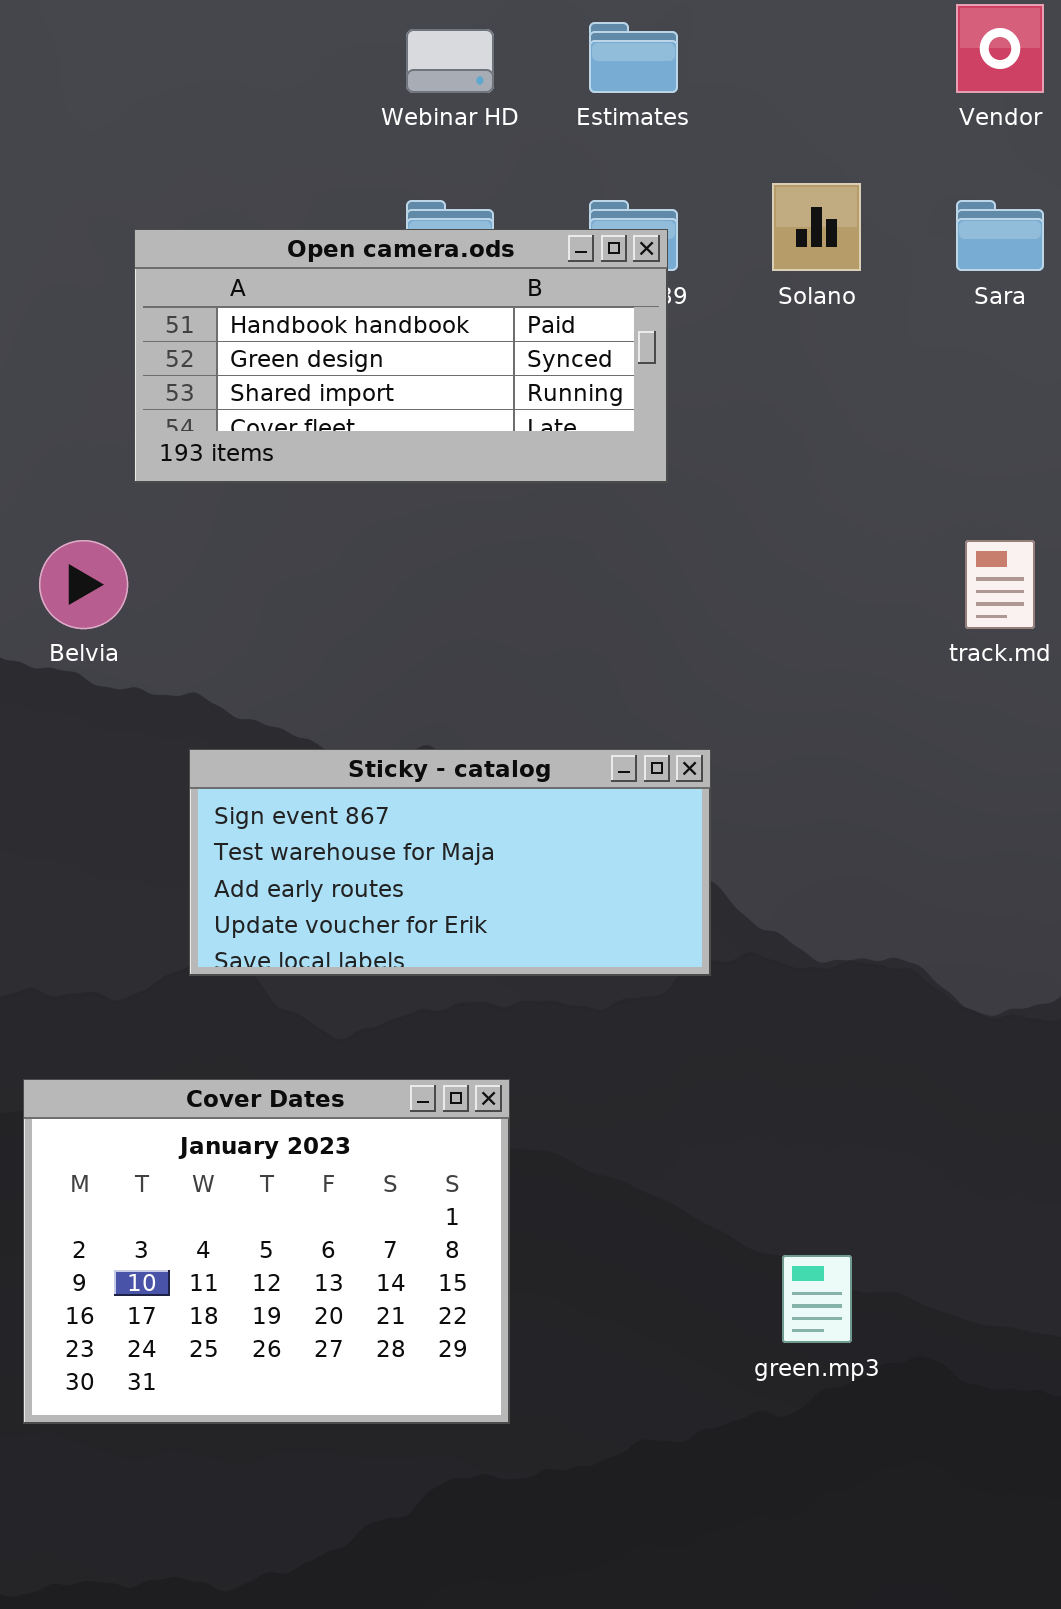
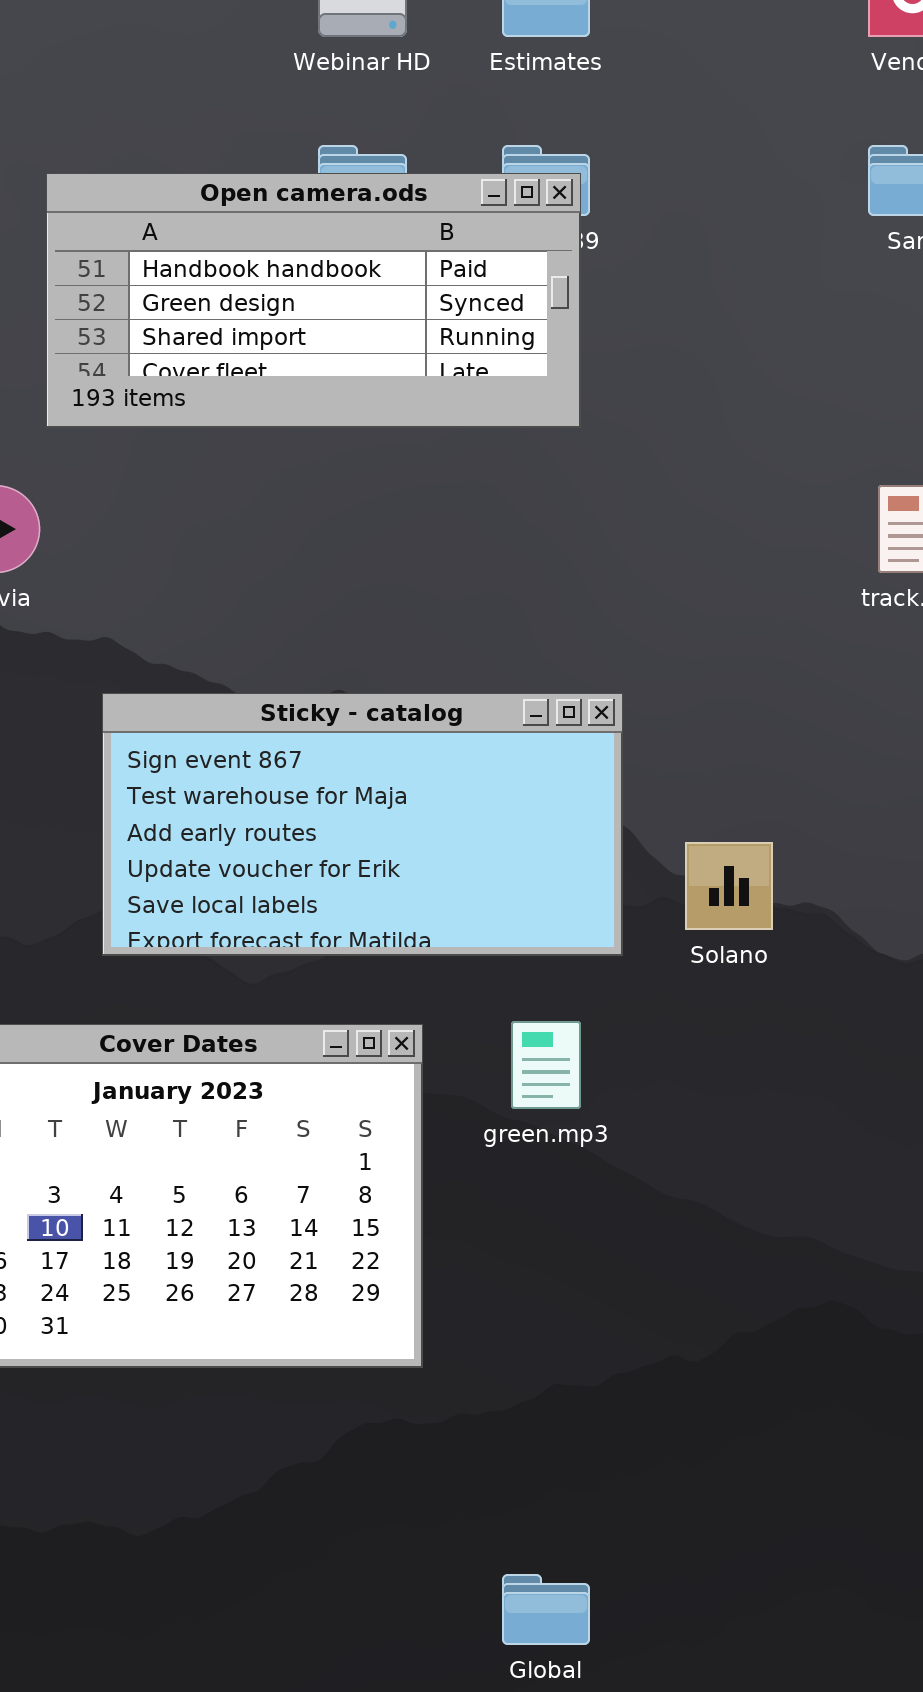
Solano: [772,183,861,271] -> [685,842,773,930], moved
Sticky - catalog: [189,749,711,976] -> [102,693,623,956], resized
green.mp3: [782,1255,852,1343] -> [511,1021,581,1109], moved

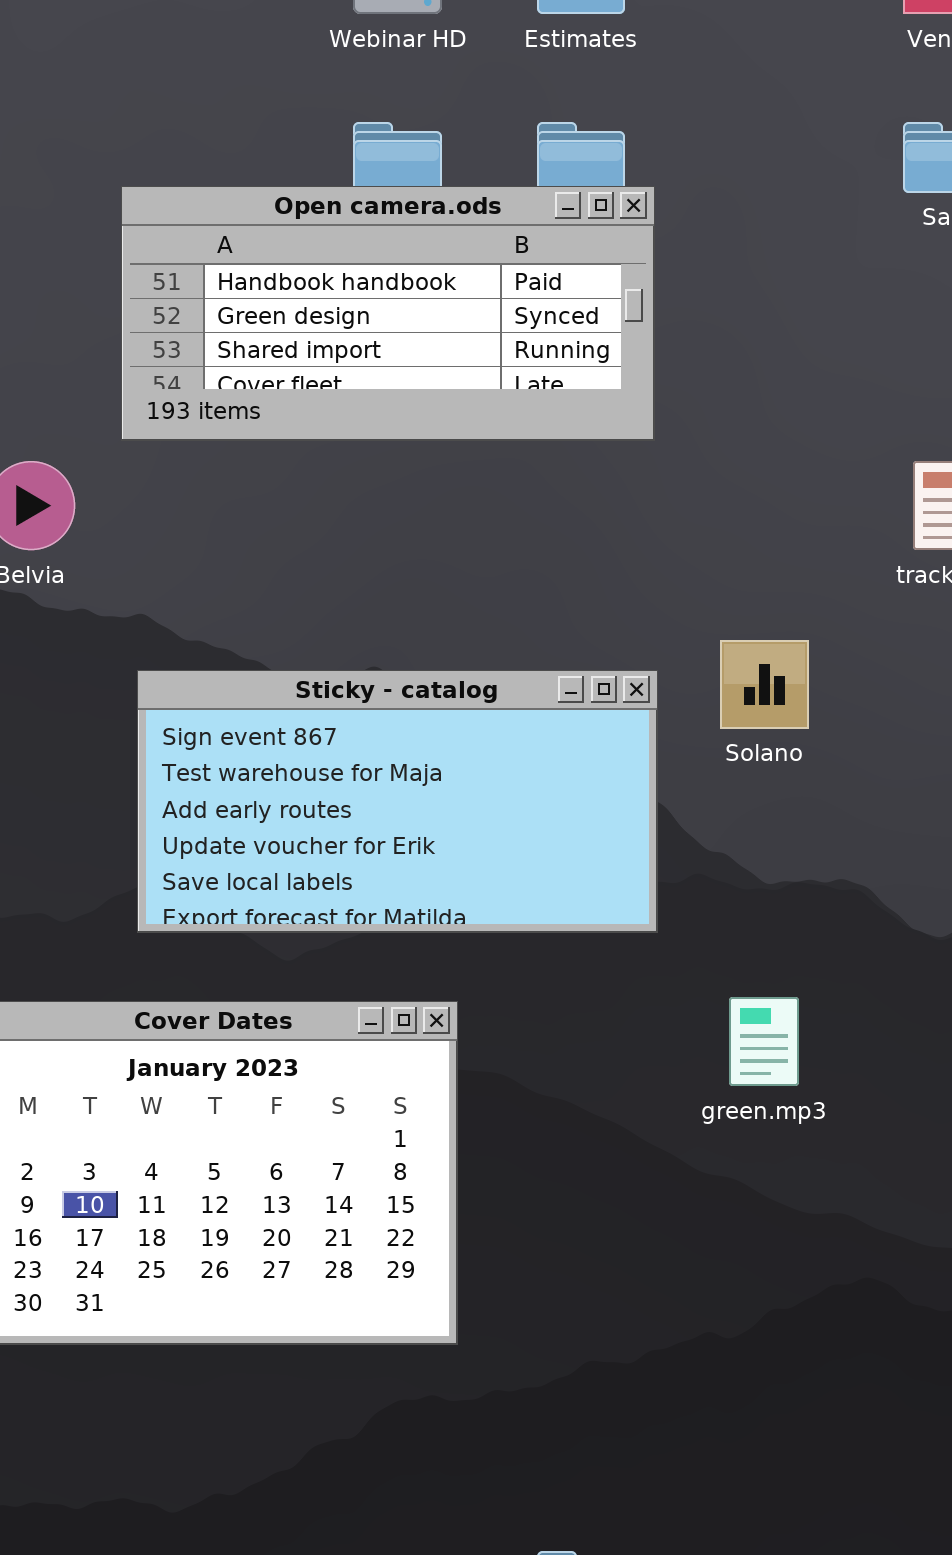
Open camera.ods: [46,173,581,428] -> [121,186,655,441], moved
Solano: [685,842,773,930] -> [720,640,809,729], moved
green.mp3: [511,1021,581,1109] -> [729,997,799,1086], moved

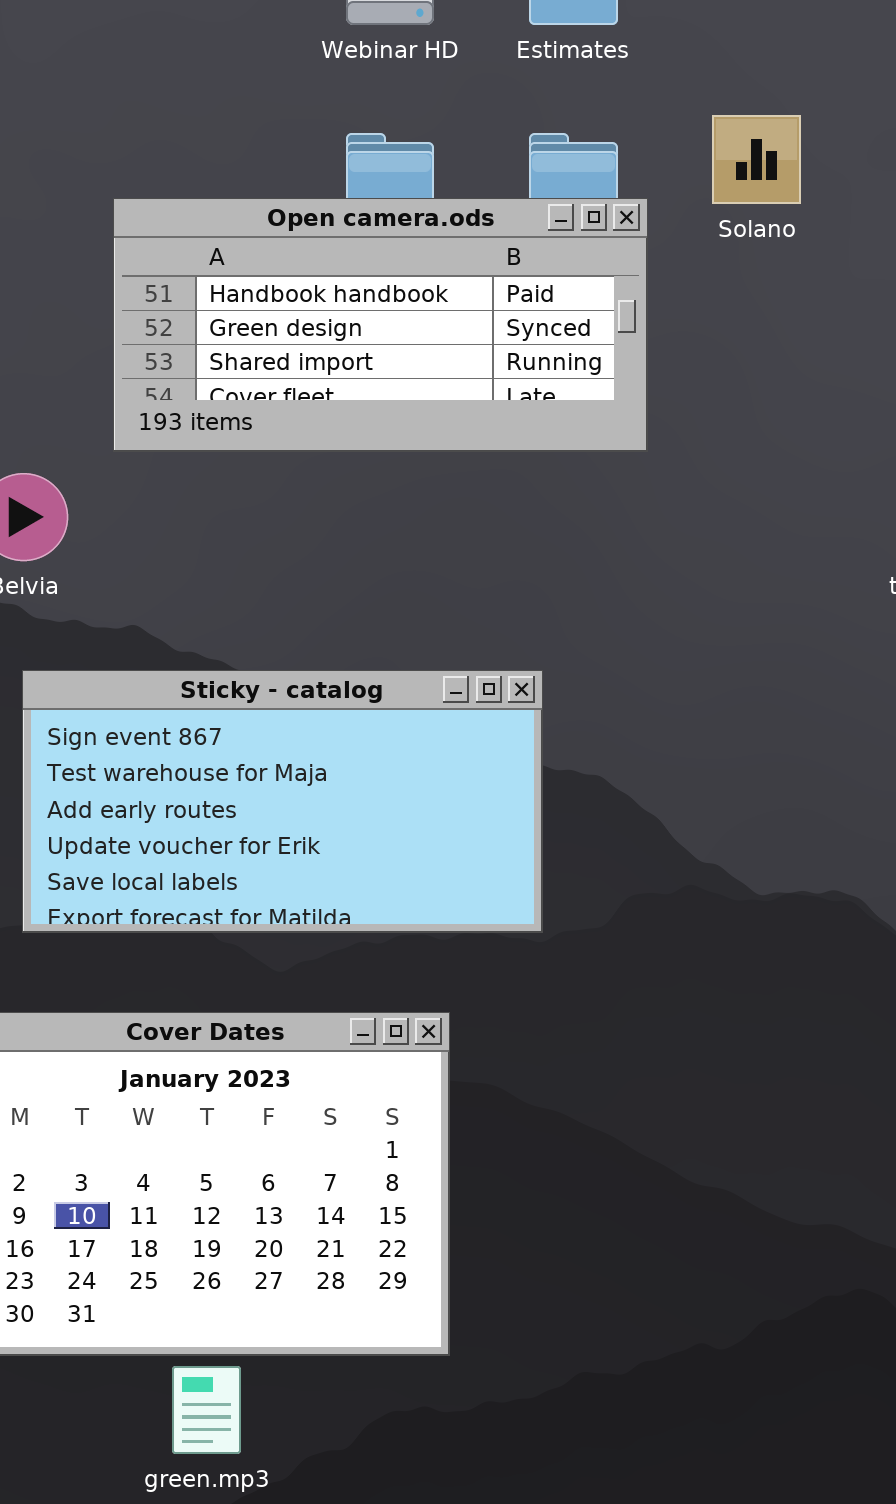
Solano: [720,640,809,729] -> [712,115,801,204], moved
Sticky - catalog: [137,670,658,933] -> [22,670,543,933], moved
green.mp3: [729,997,799,1086] -> [172,1366,241,1454], moved

